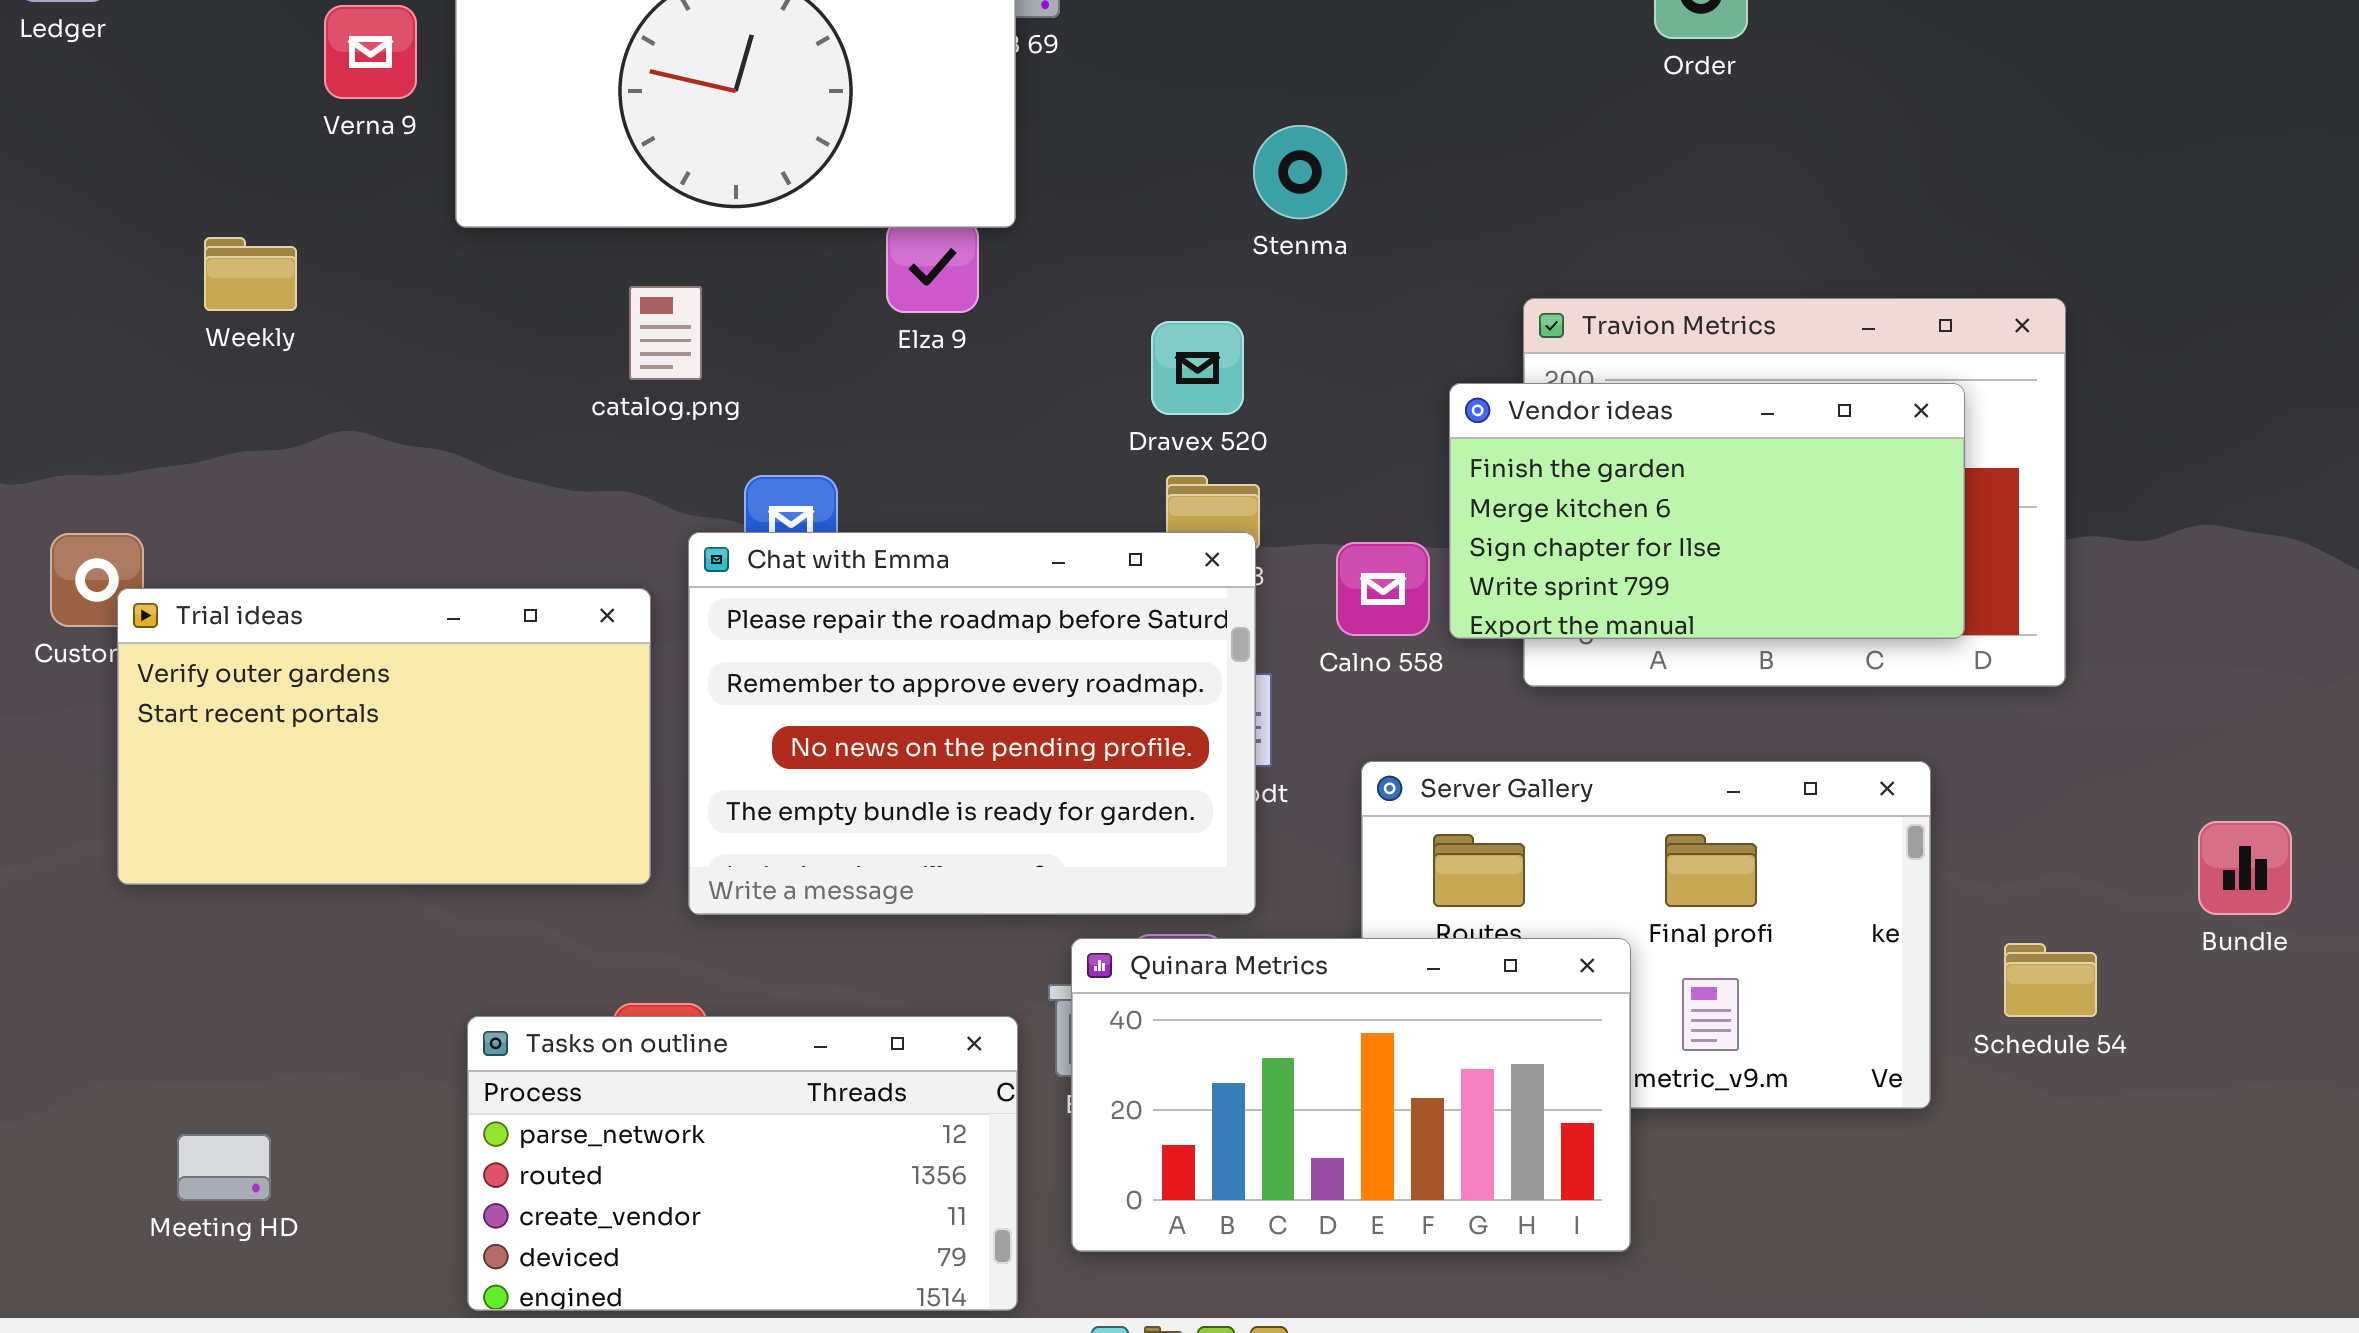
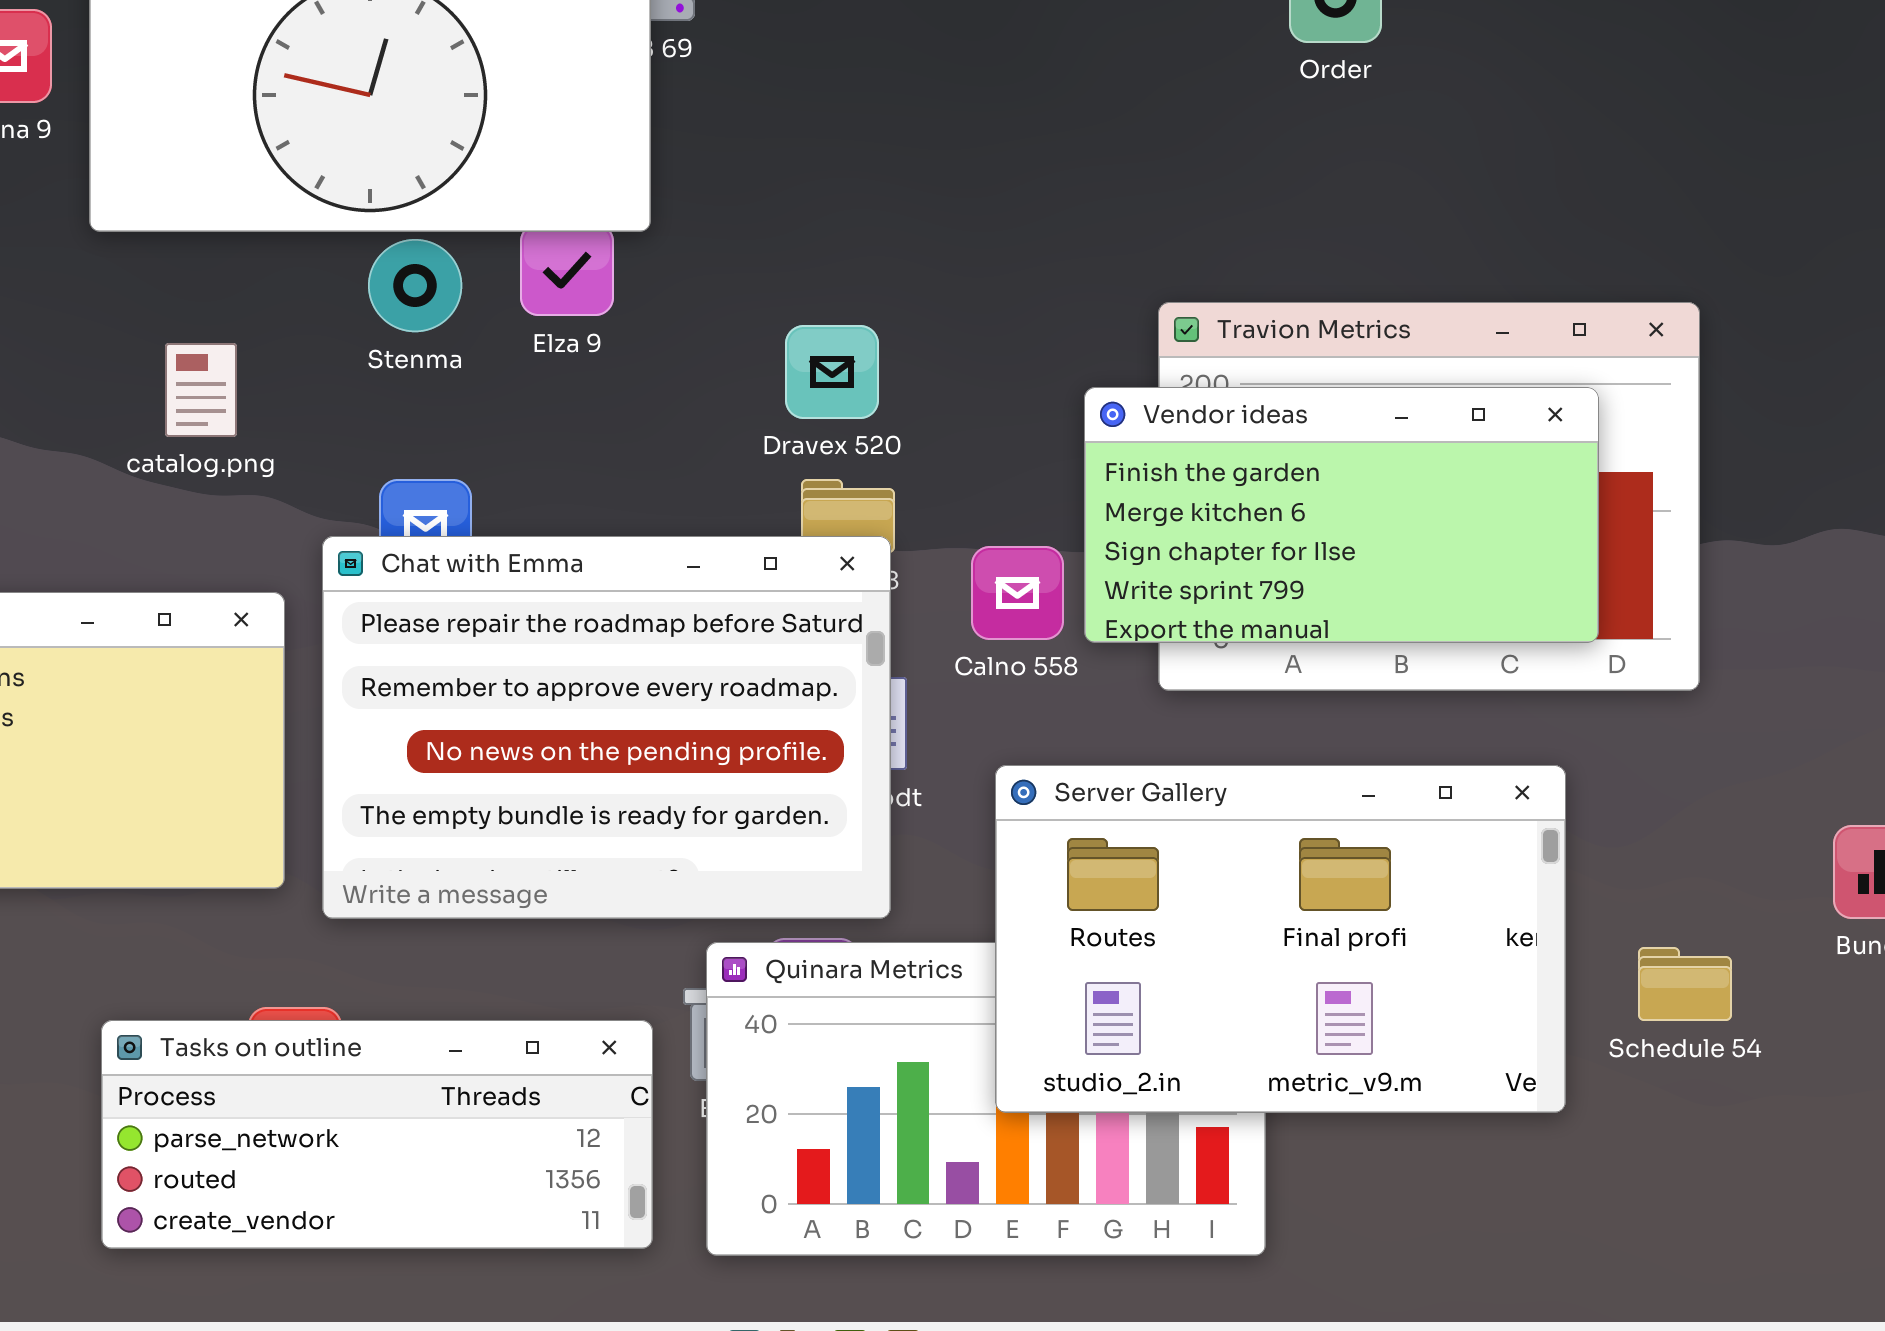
Stenma: [1253,125,1347,219] -> [368,239,462,332], moved
catalog.png: [629,286,702,380] -> [165,343,237,437], moved
Server Gallery: [1361,761,1931,1109] -> [995,765,1566,1113], raised
Tasks on outline: [467,1016,1018,1311] -> [101,1020,653,1249], resized

